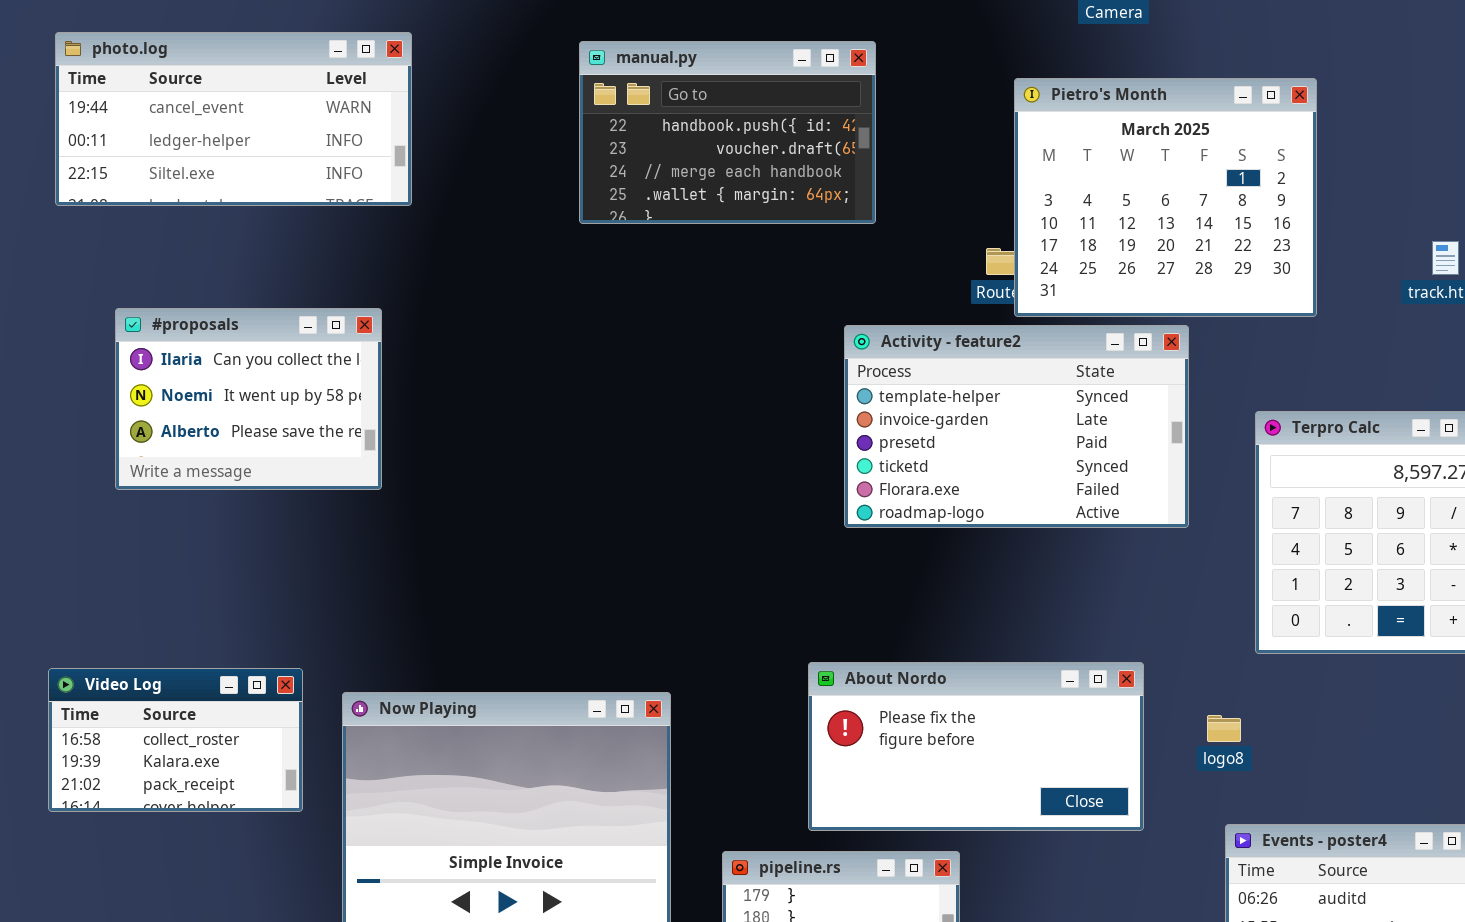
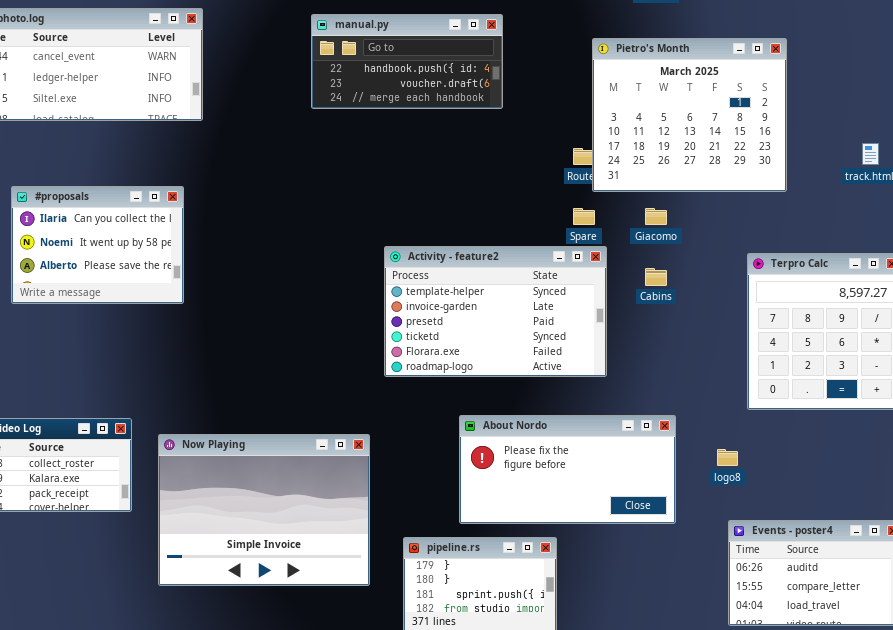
manual.py: [579,41,876,224] -> [311,14,503,109], resized
Activity - feature2: [844,325,1189,528] -> [384,246,607,377], moved

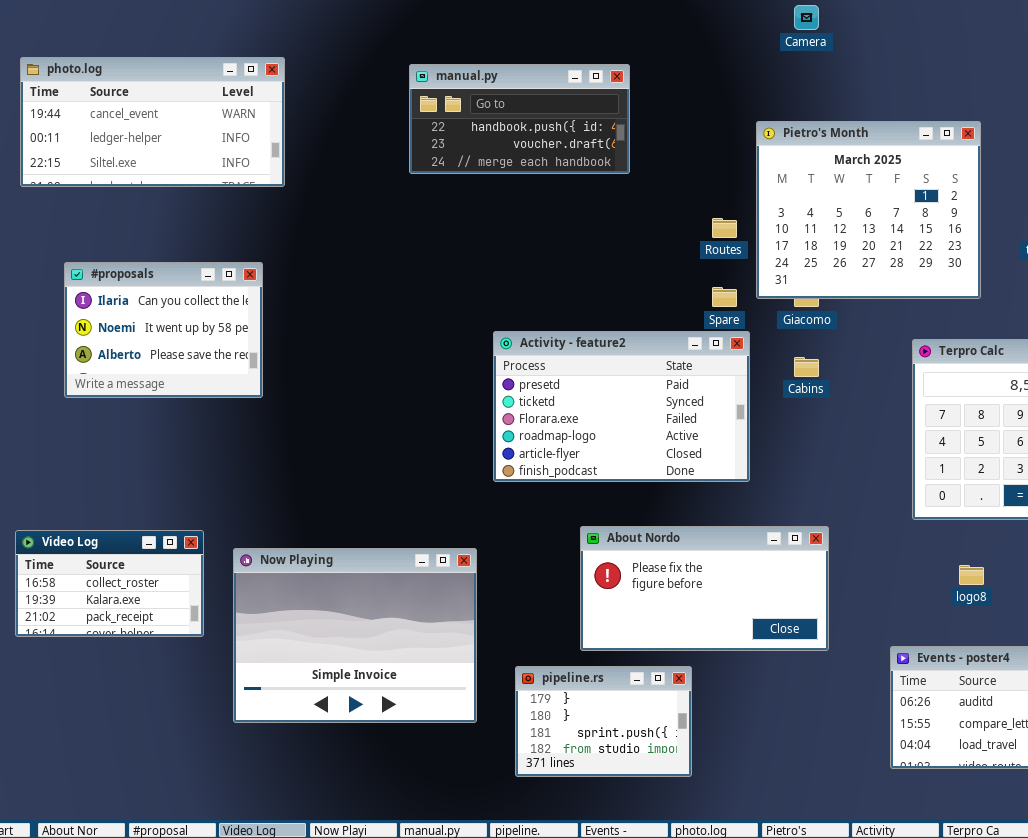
Pietro's Month: [592,38,787,192] -> [756,121,981,299], moved
Activity - feature2: [384,246,607,377] -> [493,331,750,482], scrolled down 2 rows
logo8: [717,449,738,466] -> [959,565,984,585], moved

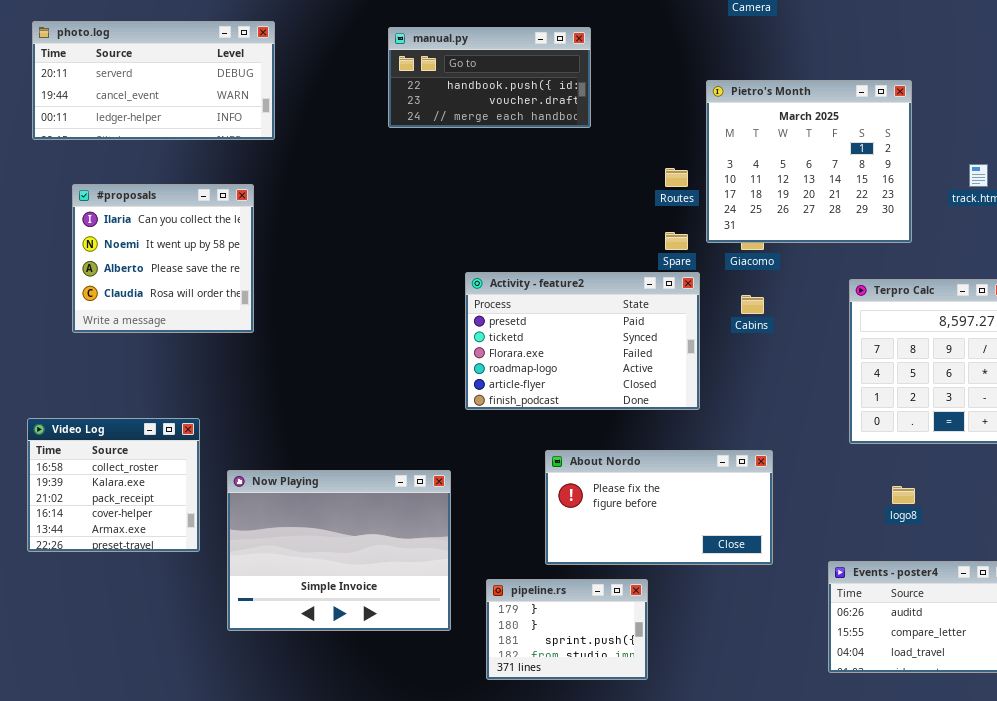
photo.log: [20,57,285,187] -> [32,21,275,140], scrolled up 1 row
#proposals: [64,262,263,398] -> [72,184,254,333], resized
Video Log: [15,530,204,637] -> [27,418,200,552], resized

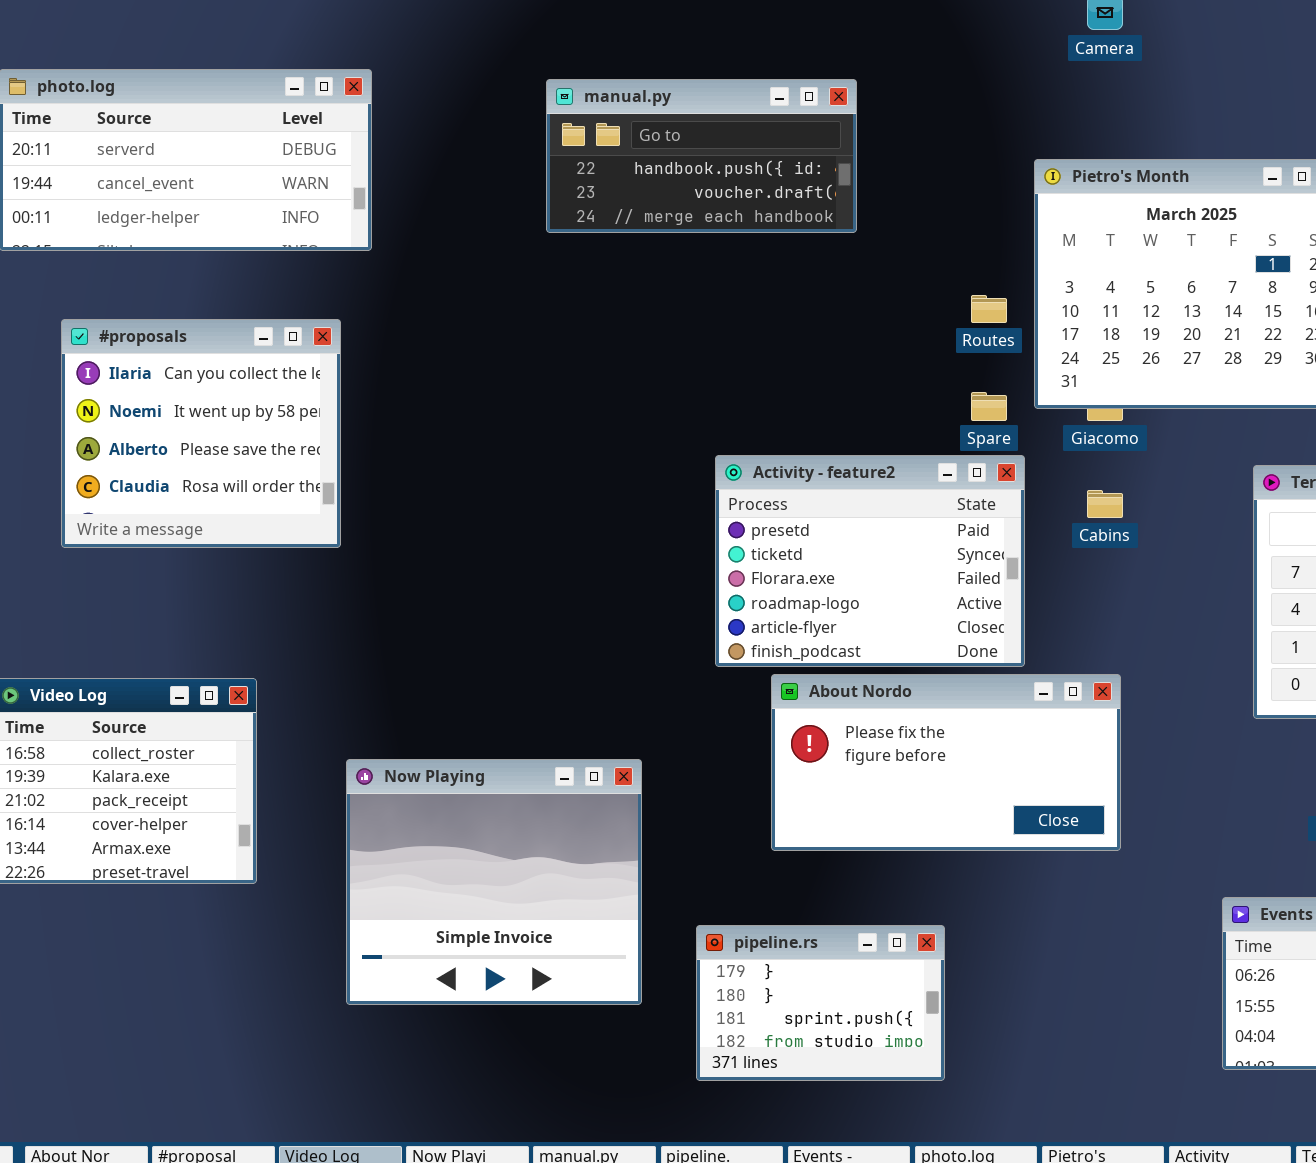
Activity - feature2: [465,272,700,410] -> [715,455,1025,667], resized
About Nordo: [545,450,773,565] -> [771,674,1121,851], moved
Now Playing: [227,470,451,631] -> [346,759,642,1005], resized

